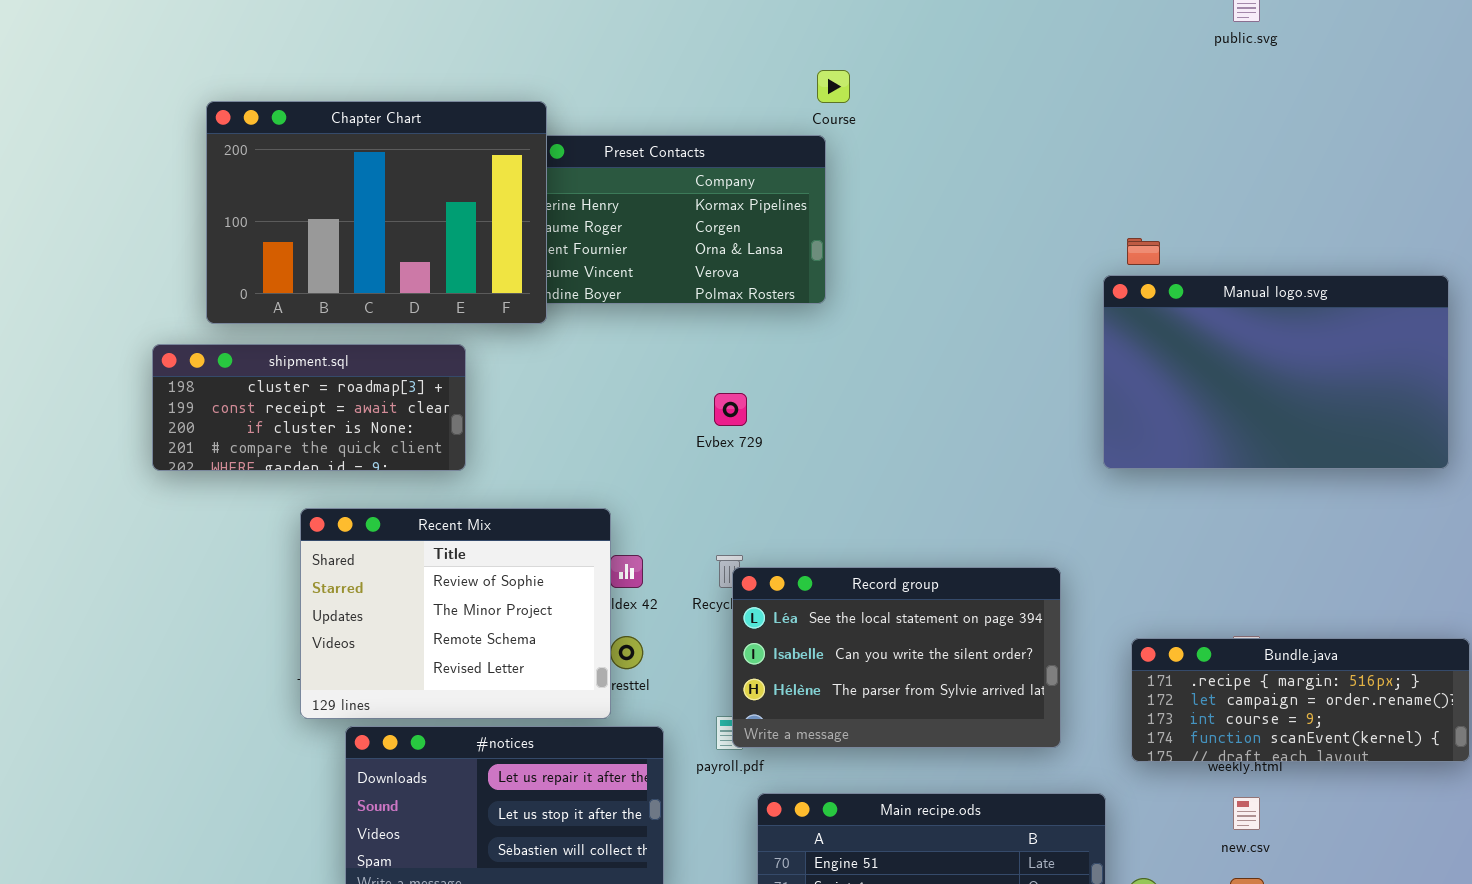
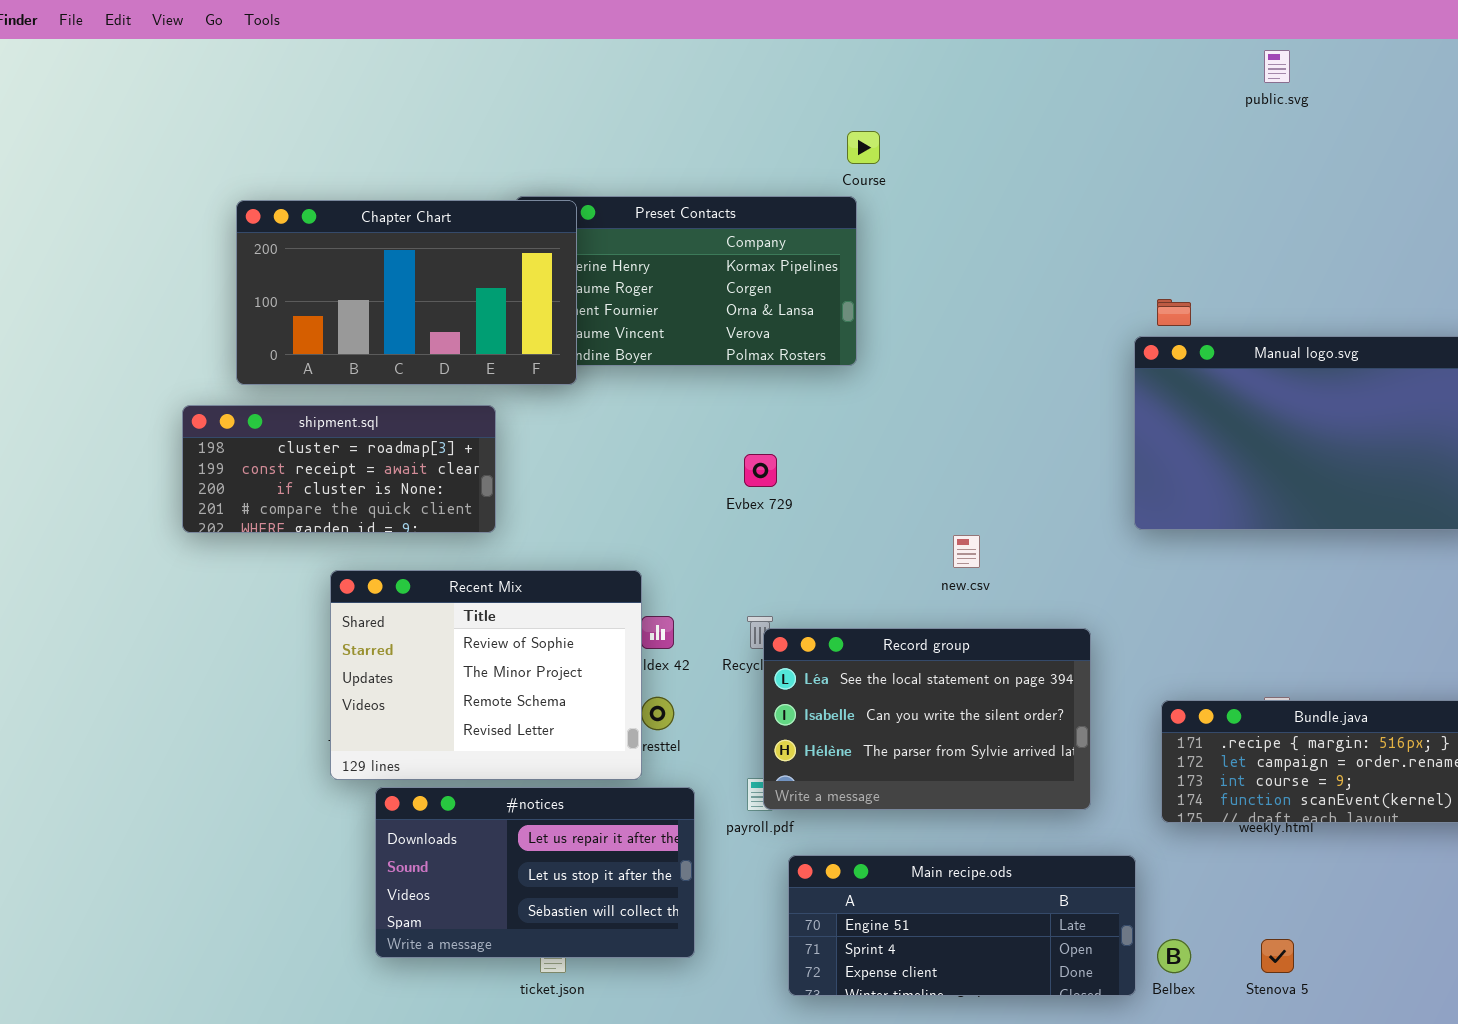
Chapter Chart: [206,101,547,324] -> [236,200,577,385], resized
new.csv: [1233,797,1260,830] -> [953,535,980,568], moved

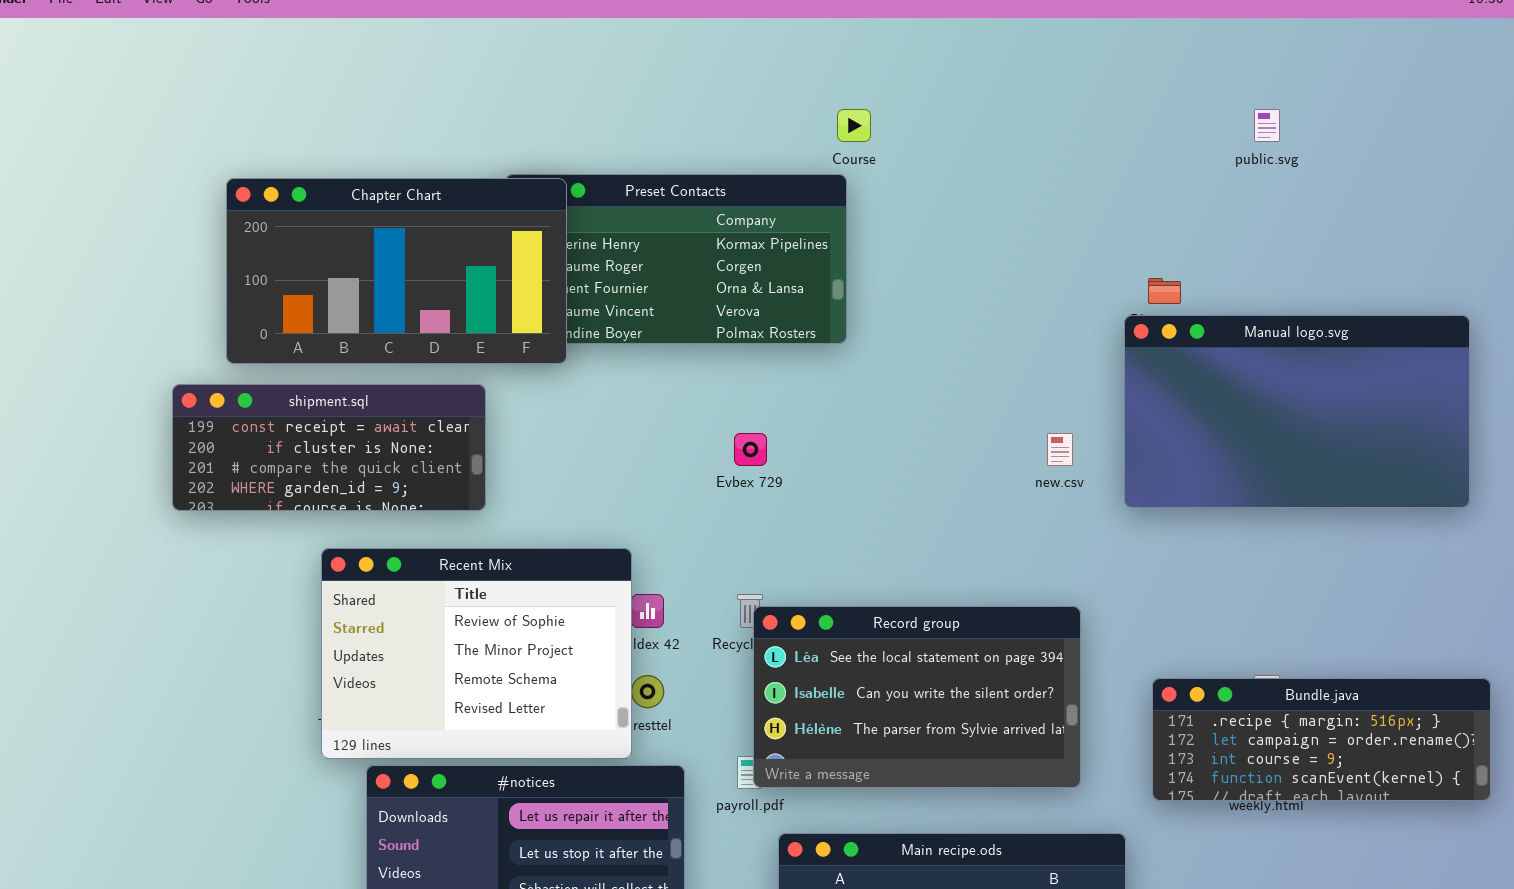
public.svg: [1264,50,1290,83] -> [1254,109,1280,142], moved
shipment.sql: [182,405,496,533] -> [172,384,486,511], scrolled down 1 row
new.csv: [953,535,980,568] -> [1047,433,1073,466], moved

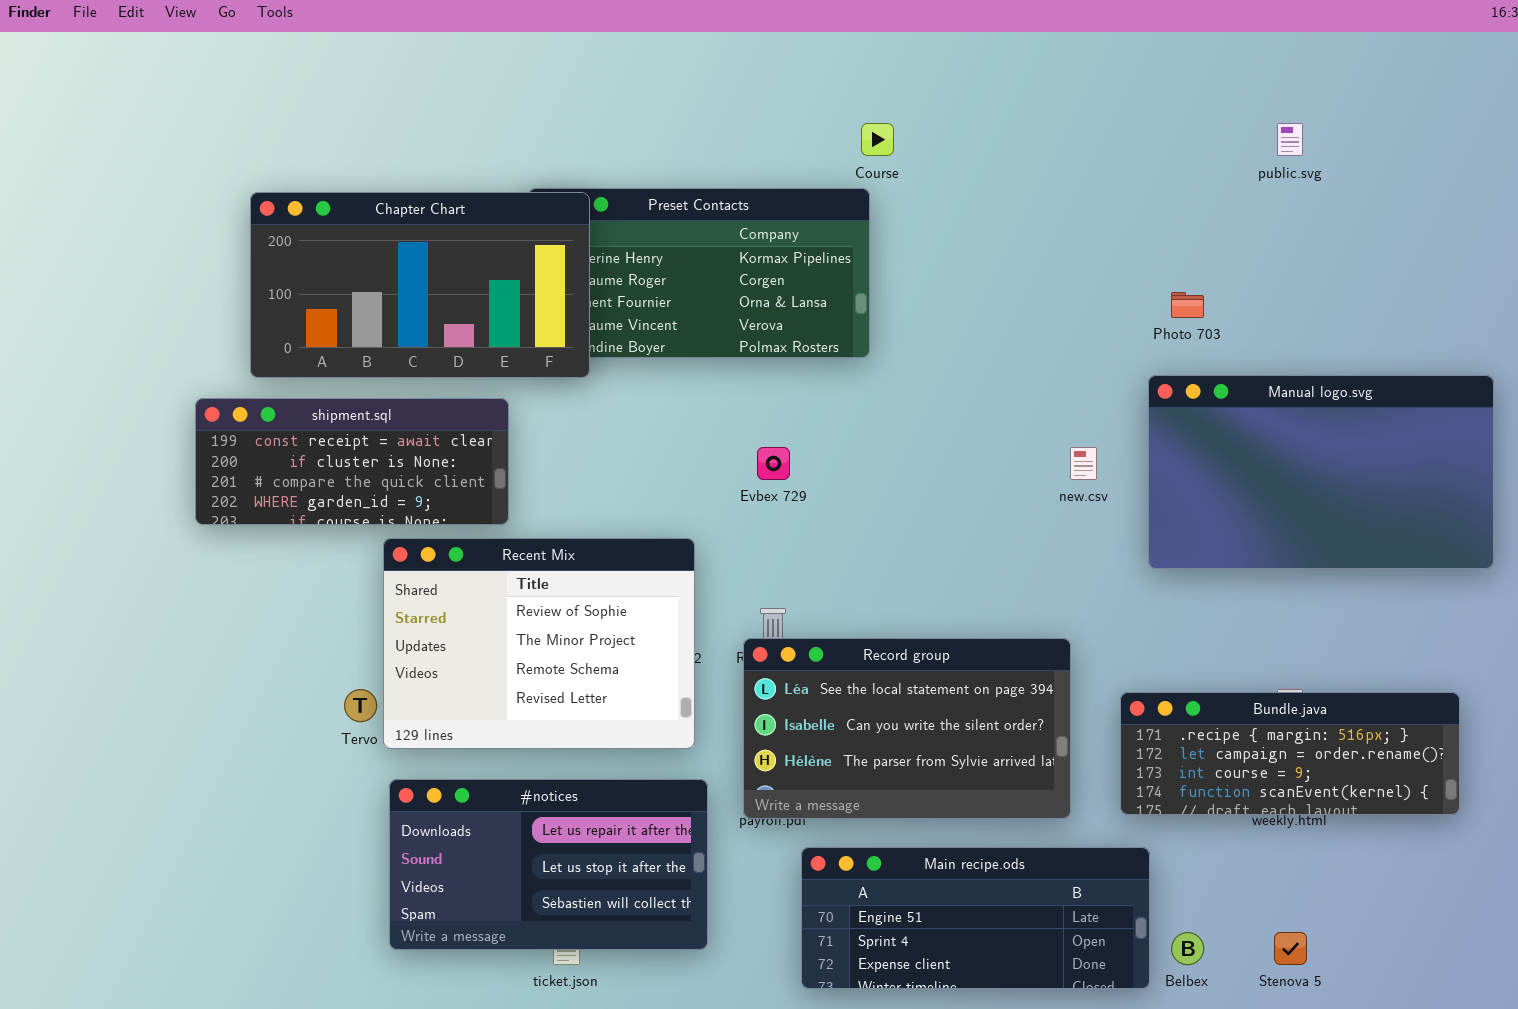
Manual logo.svg: [1124,315,1470,508] -> [1148,375,1494,569], moved
Recent Mix: [321,548,632,759] -> [383,538,695,749], moved
Record group: [753,606,1081,788] -> [743,638,1071,819], moved
Bundle.java: [1152,678,1491,801] -> [1120,692,1460,815], moved

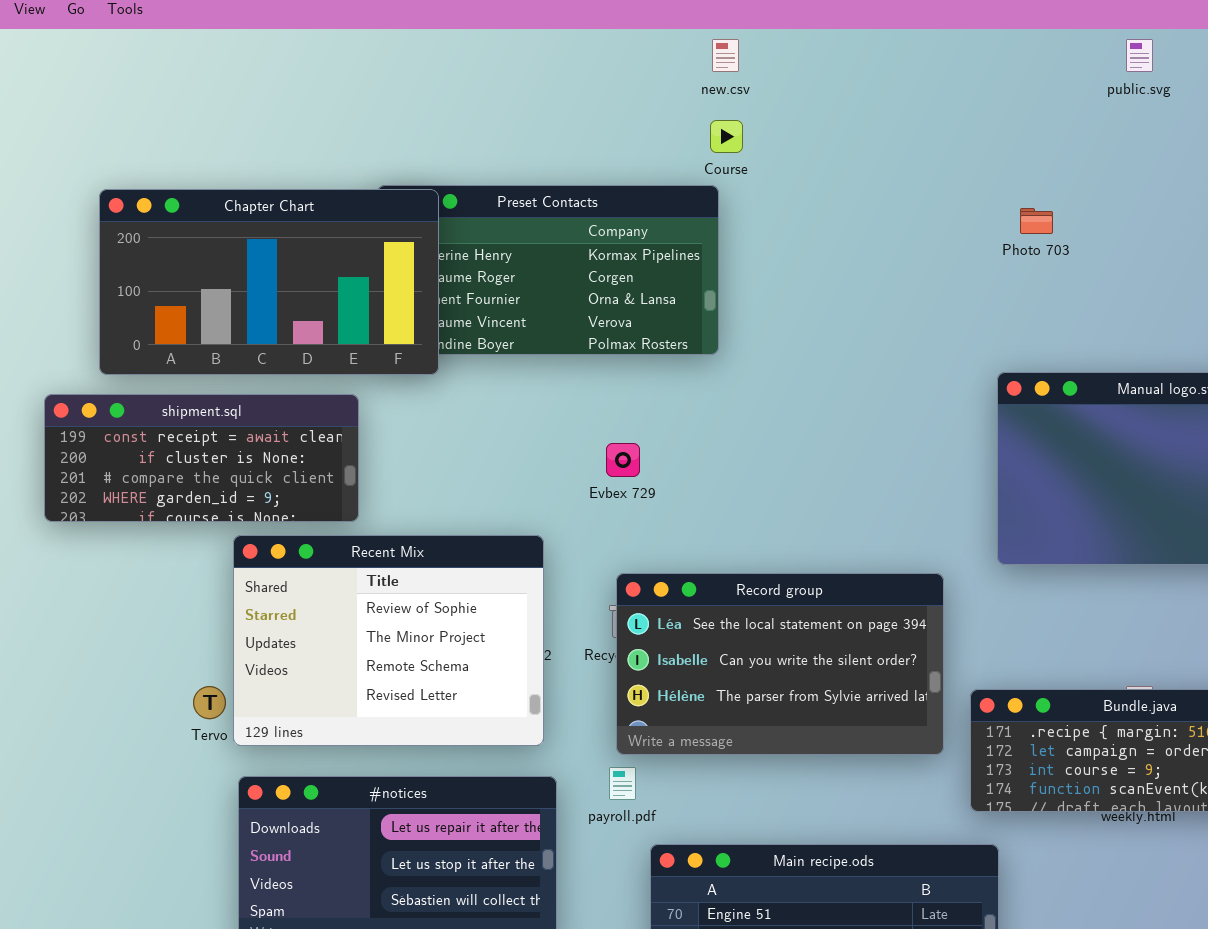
public.svg: [1277,123,1303,156] -> [1126,39,1153,72], moved
Photo 703: [1171,292,1204,318] -> [1020,208,1053,234], moved
new.csv: [1070,447,1097,480] -> [712,39,739,72], moved
Record group: [743,638,1071,819] -> [616,573,944,755], moved

